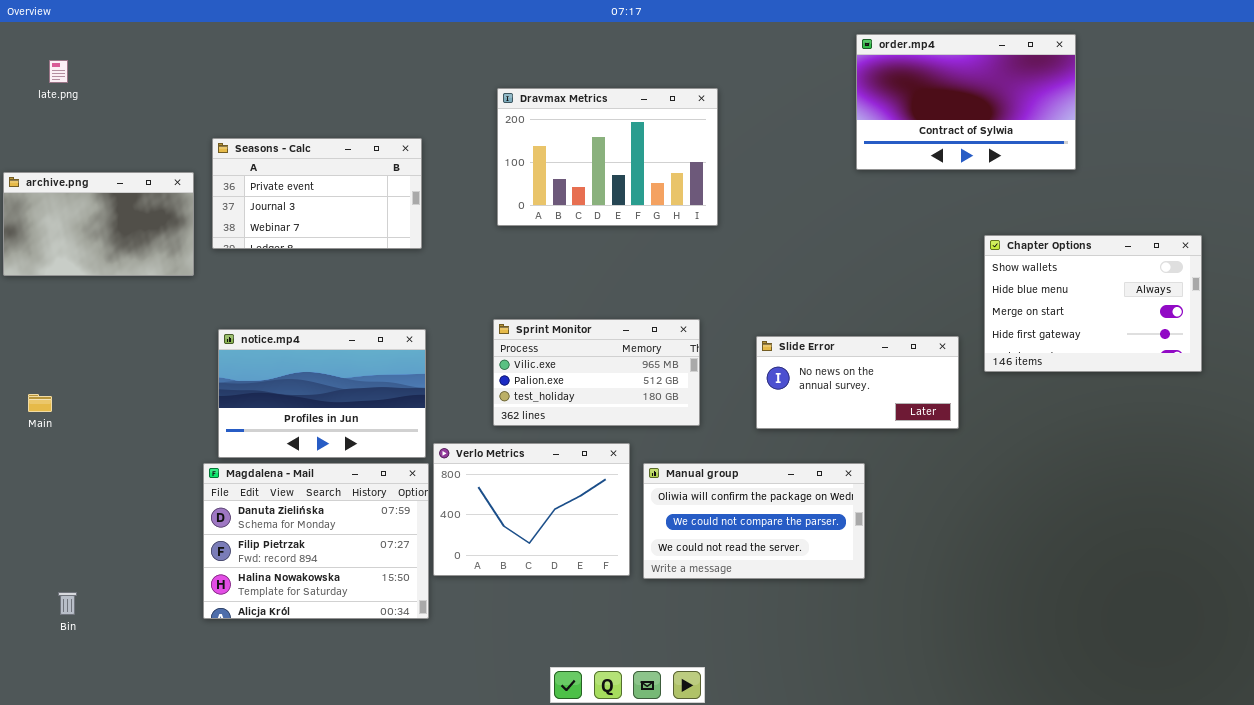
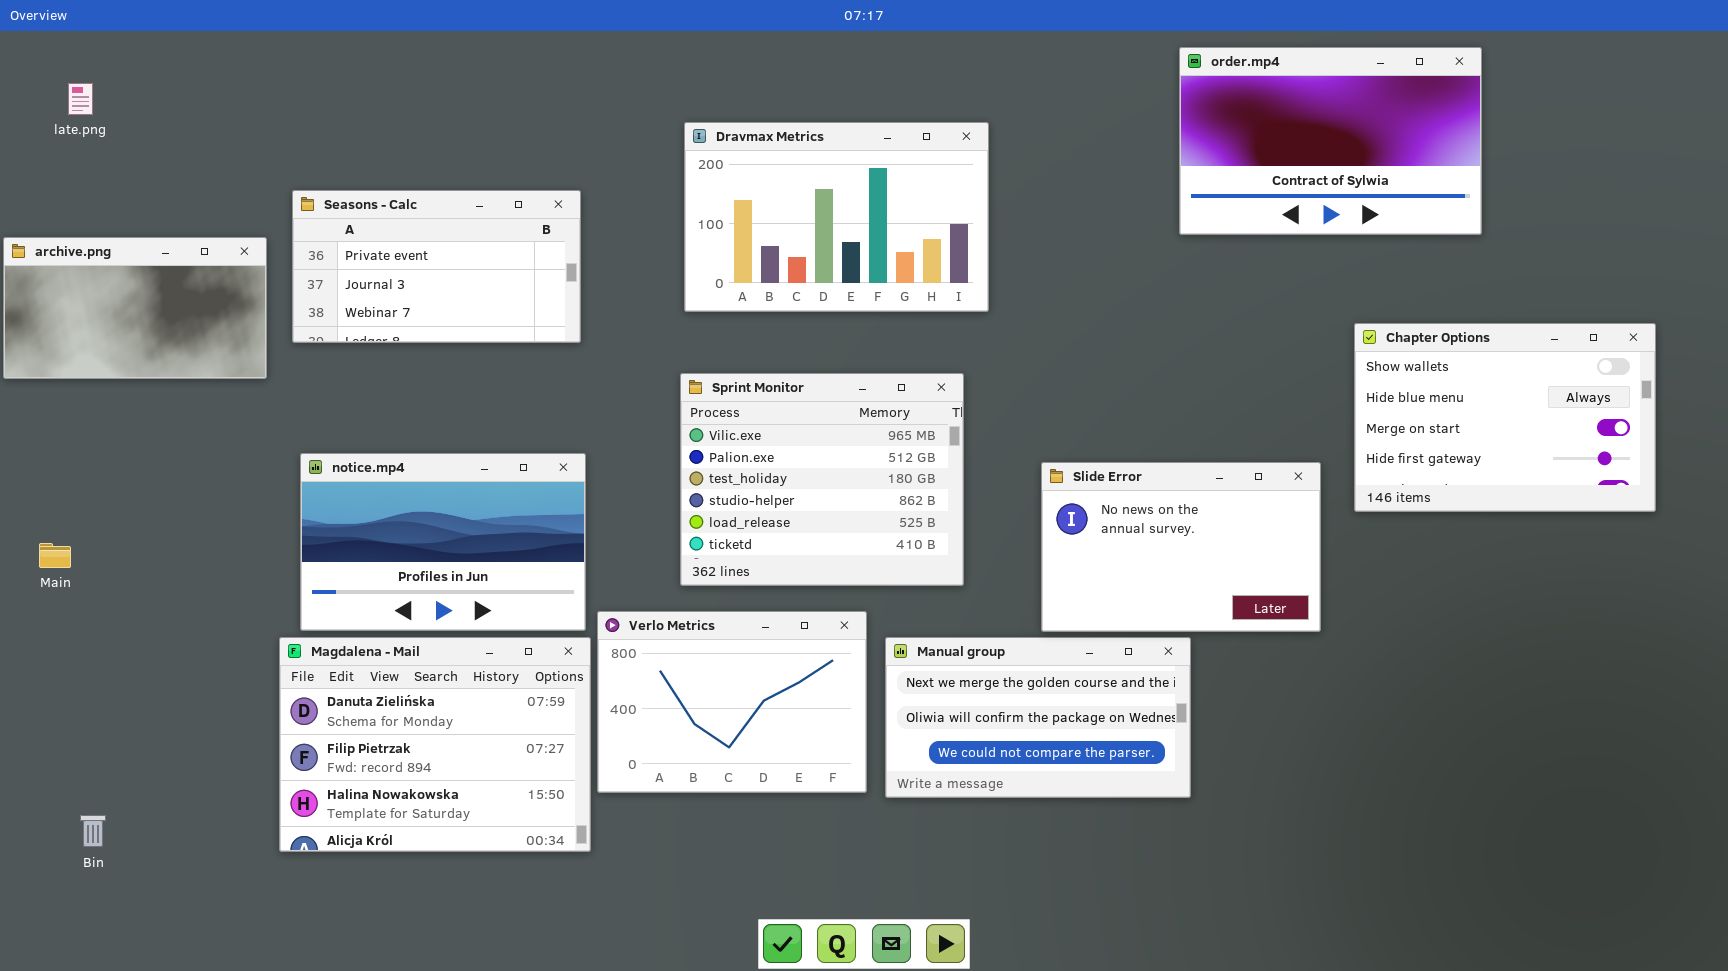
Sprint Monitor: [493,319,700,426] -> [680,373,964,586], resized
Slide Error: [756,336,959,429] -> [1041,462,1321,632], resized
Manual group: [643,463,865,579] -> [885,637,1191,798], scrolled up 1 row

